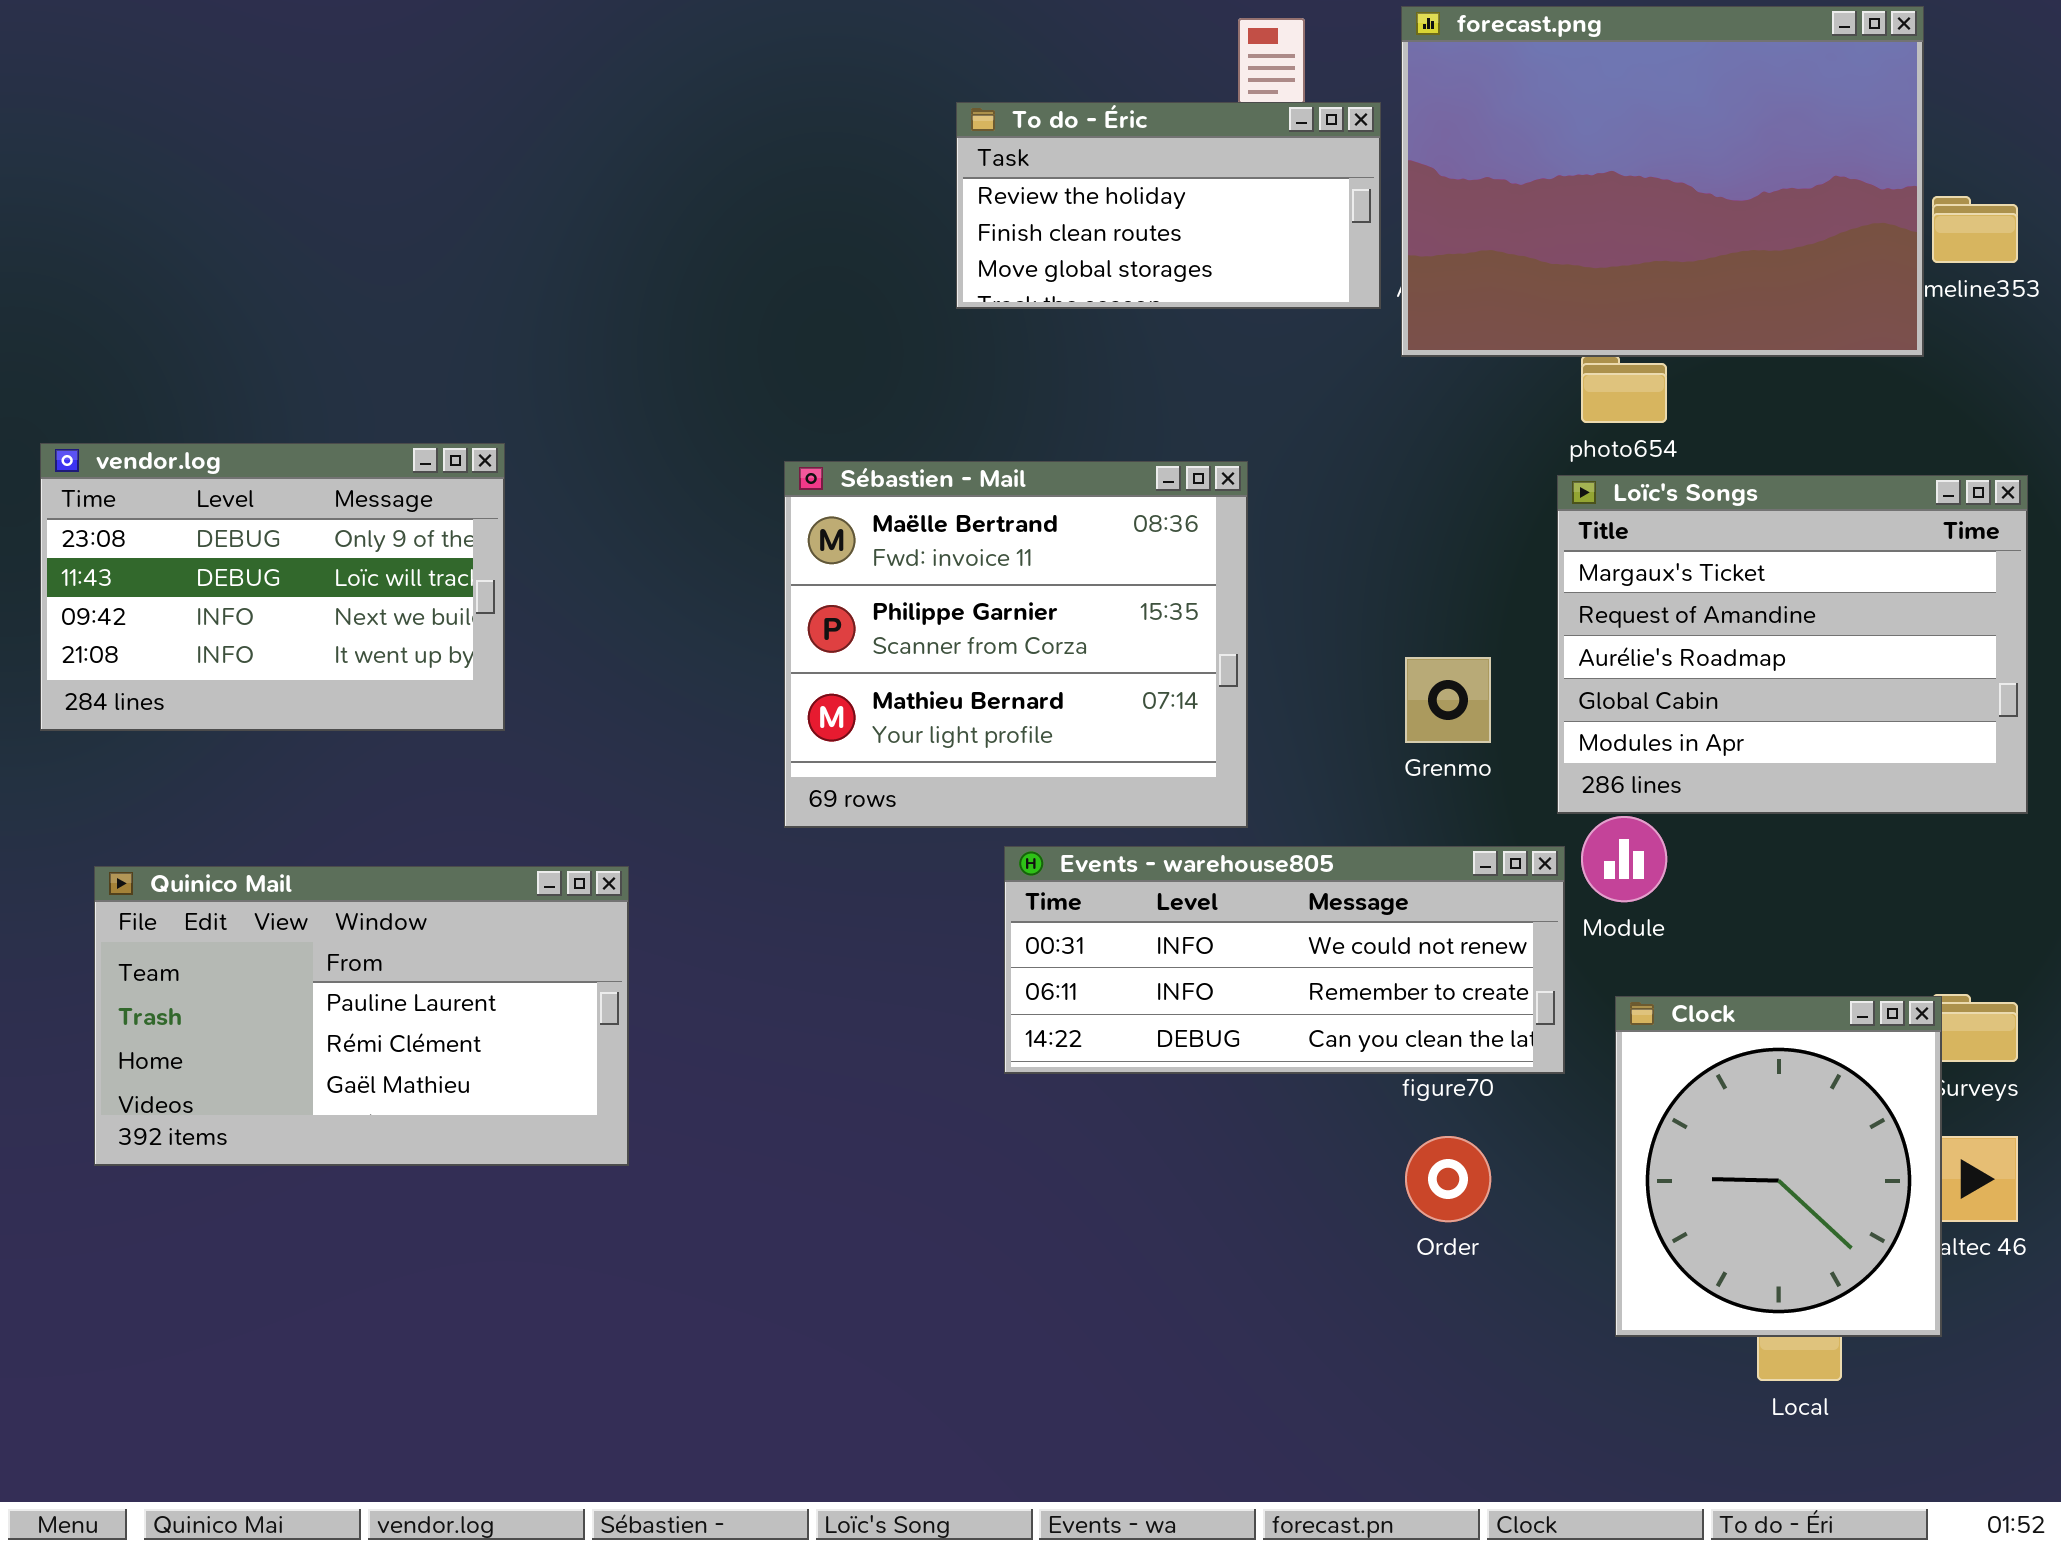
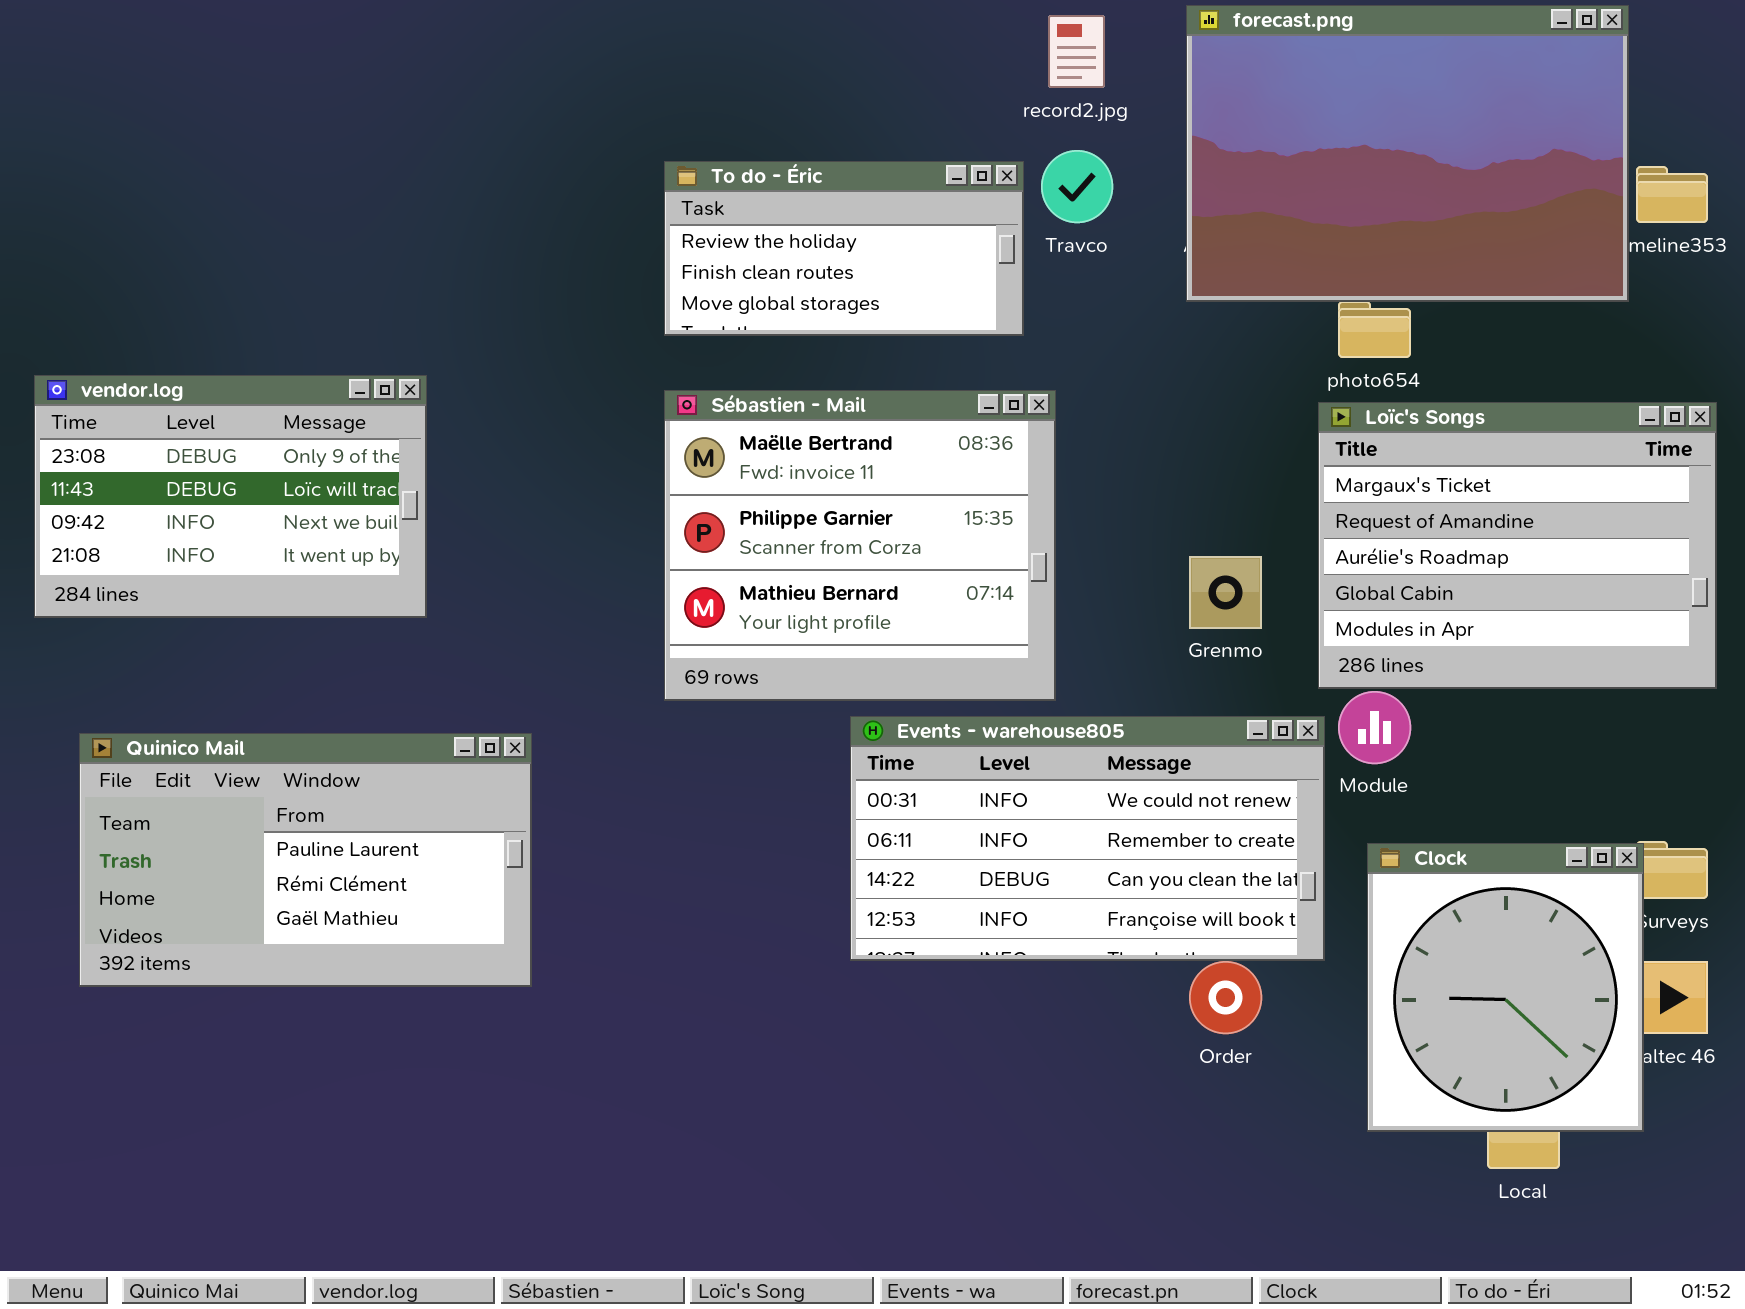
To do - Éric: [956,102,1381,309] -> [664,161,1024,336], moved
Events - warehouse805: [1004,846,1565,1074] -> [850,716,1325,961], resized

